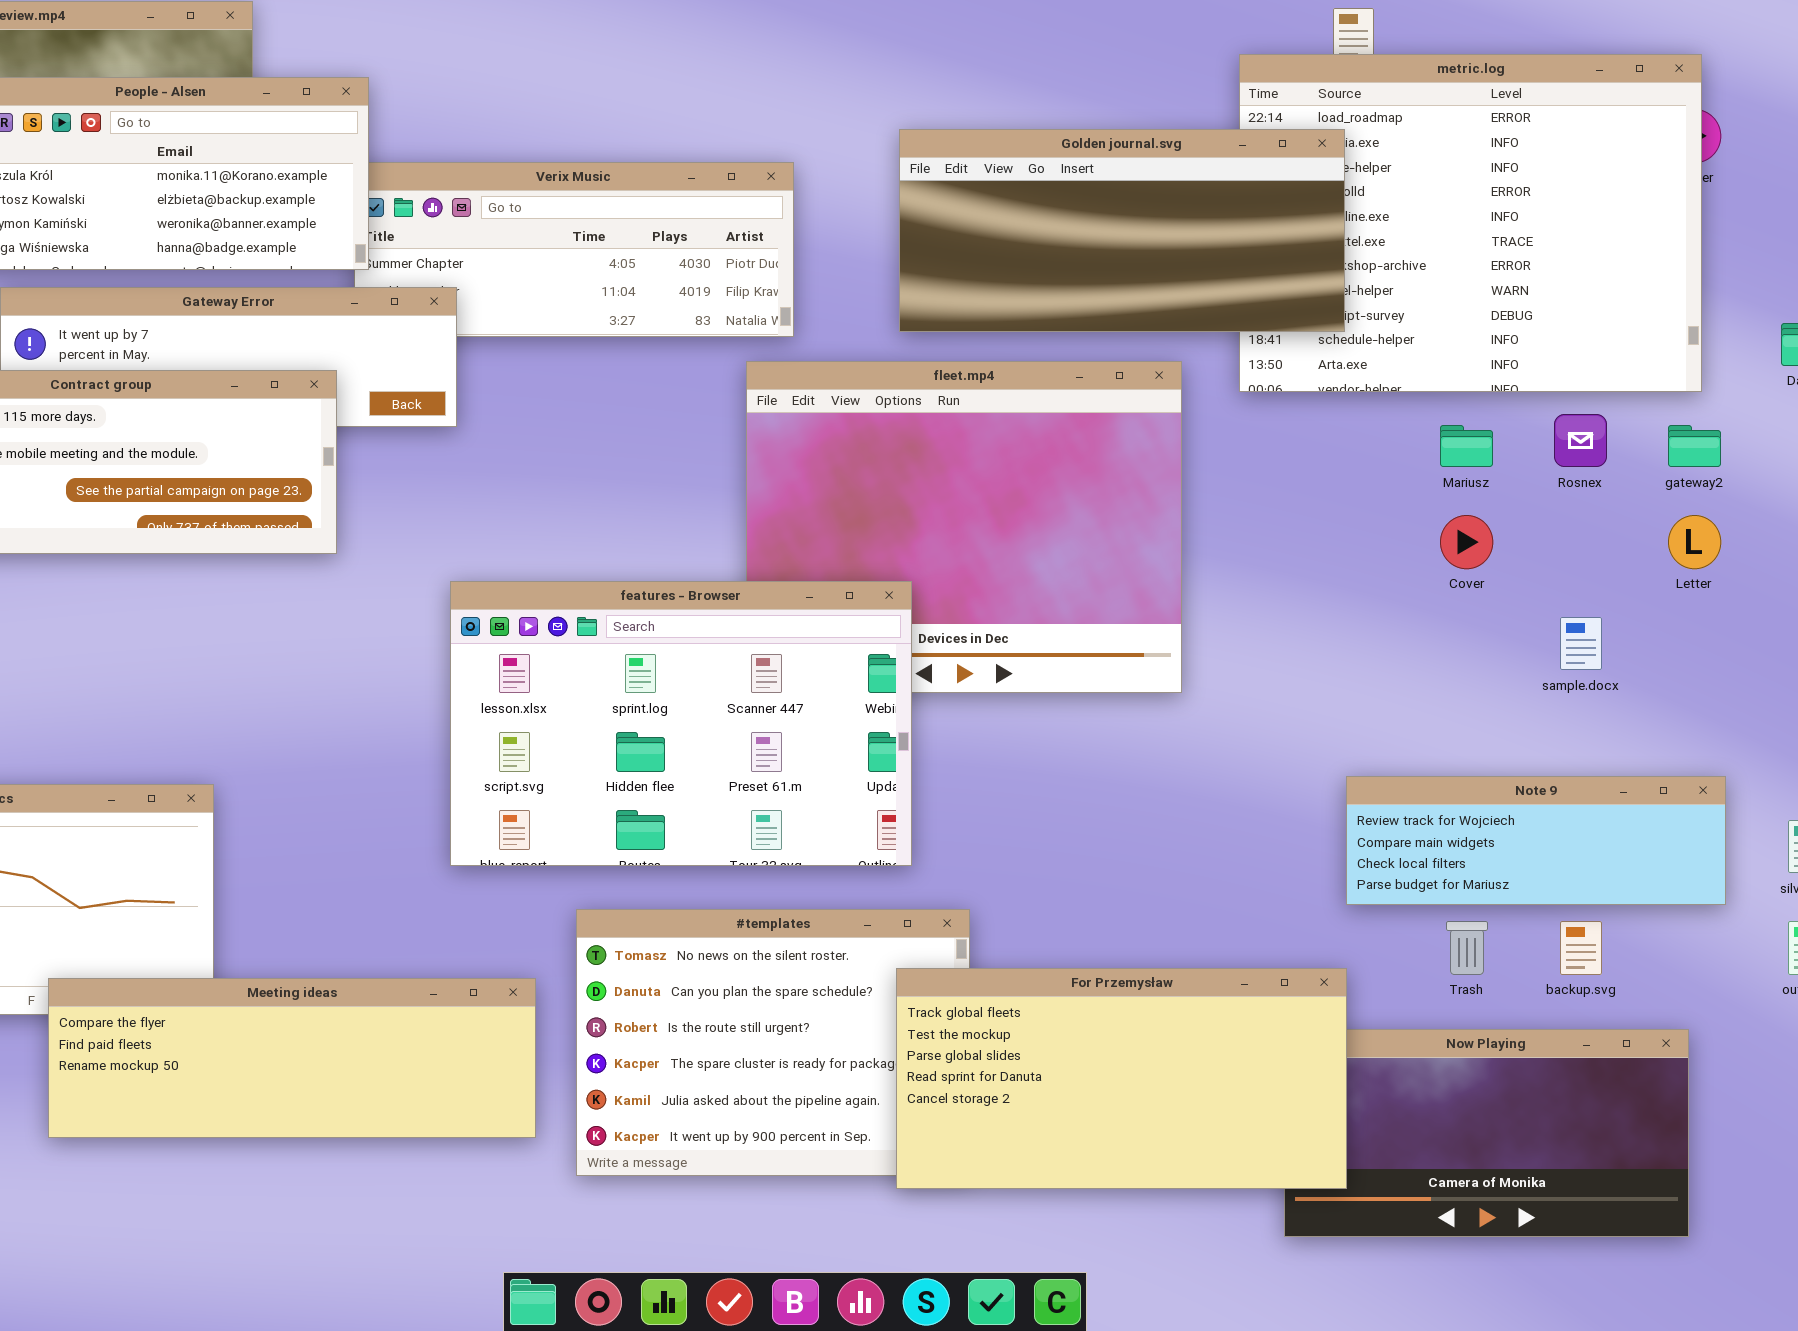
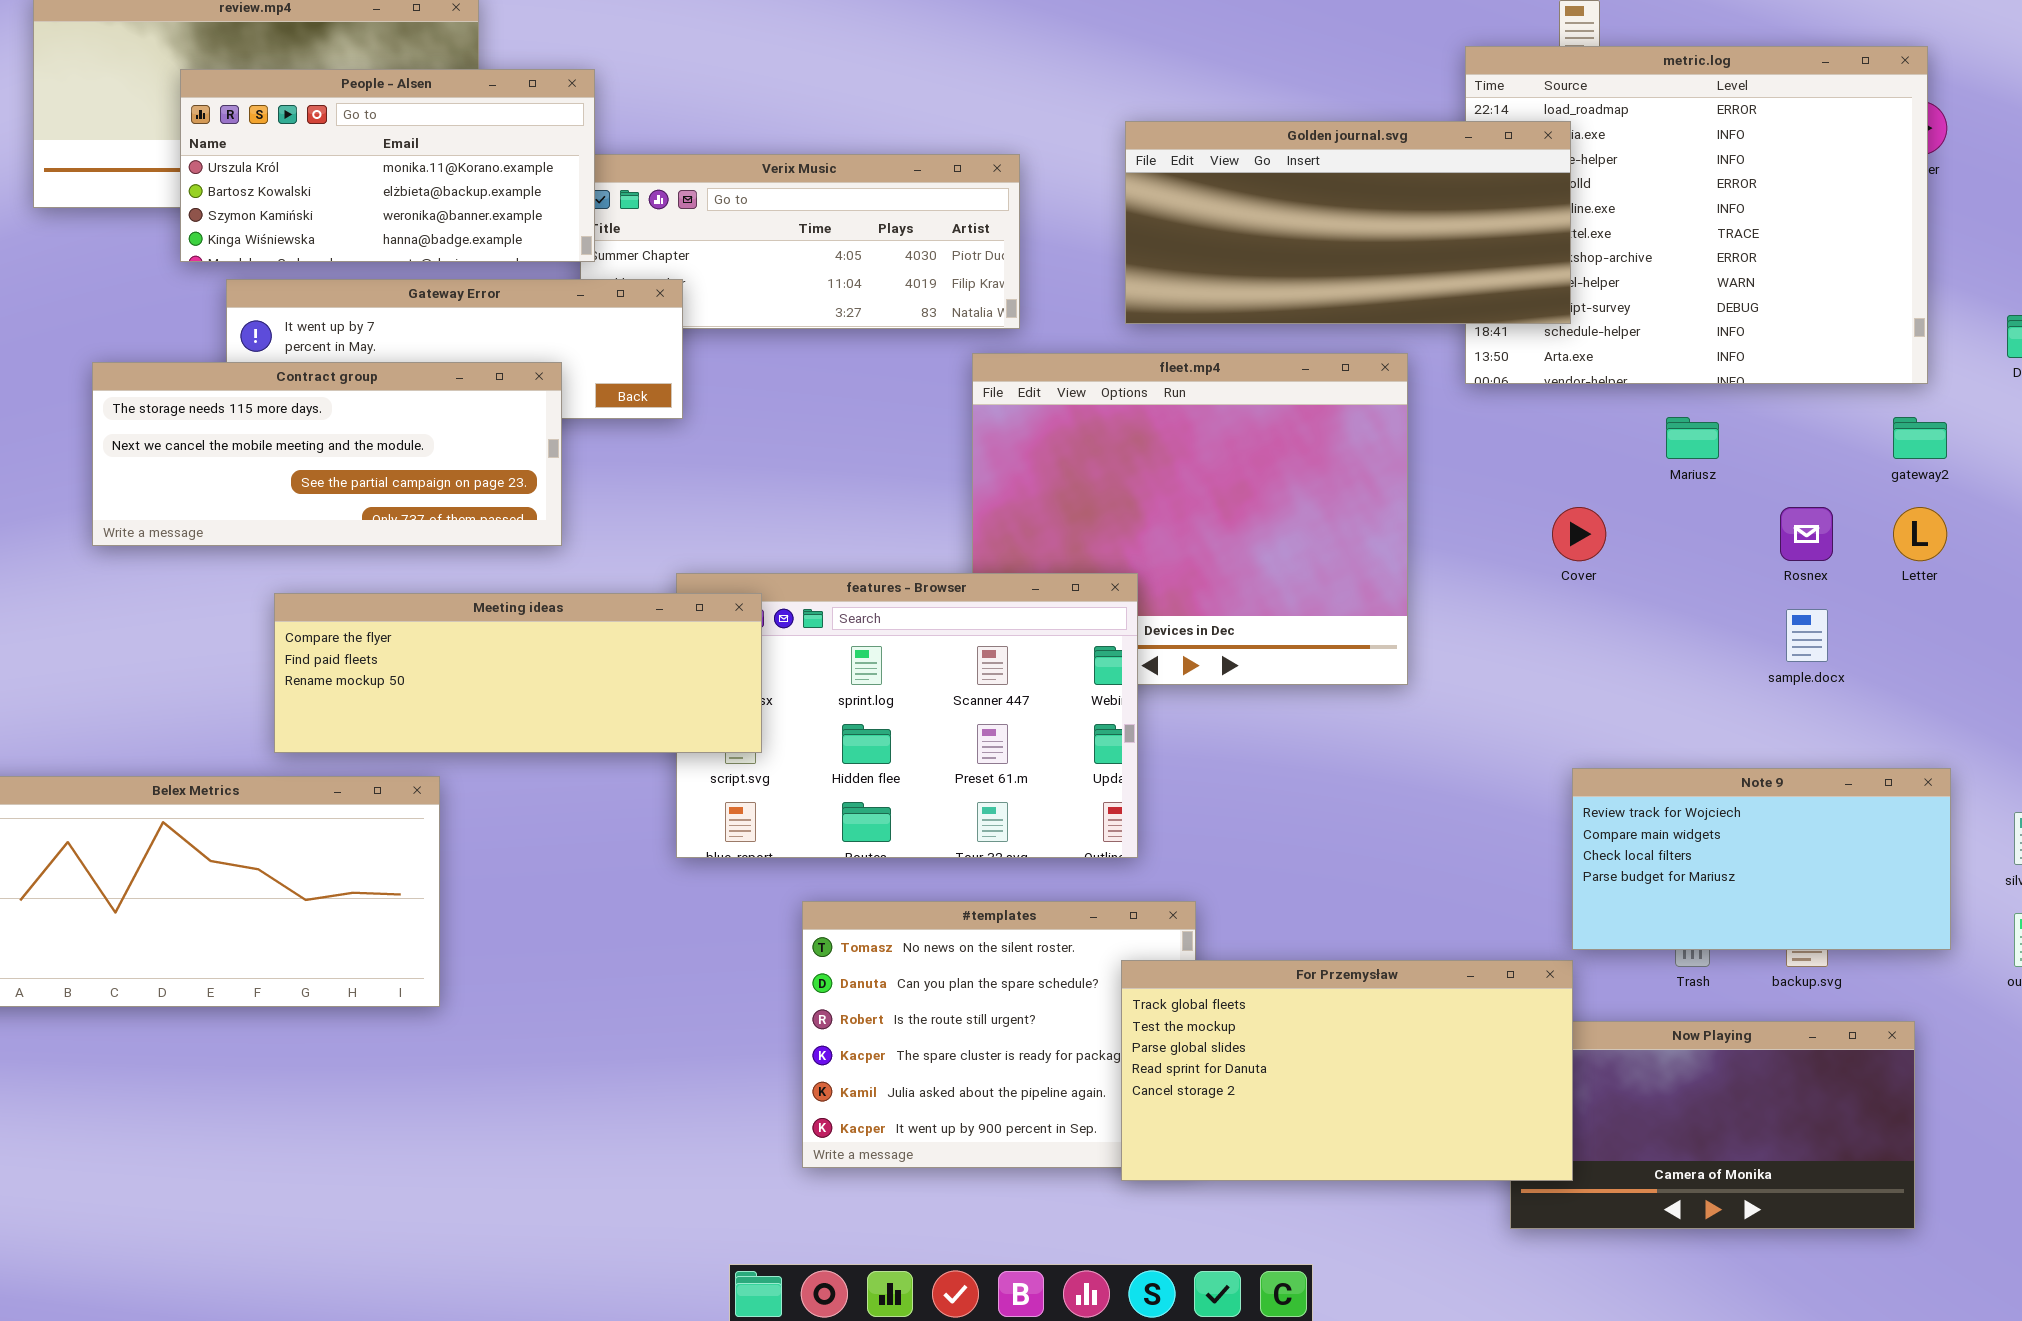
Rosnex: [1554,414,1607,467] -> [1780,507,1833,561], moved
Cover: [1440,515,1493,569] -> [1552,507,1606,561], moved
Note 9: [1346,776,1726,905] -> [1572,768,1951,950], resized
Meeting ideas: [48,978,536,1138] -> [274,593,762,753], moved

